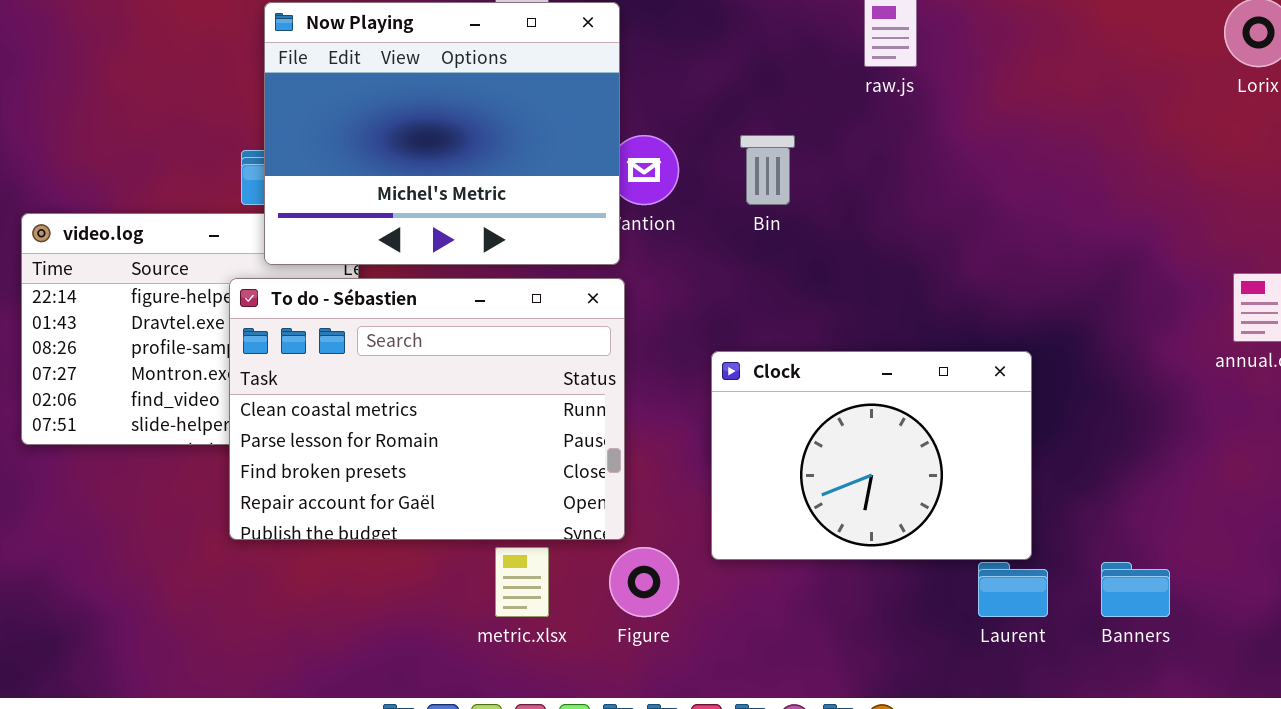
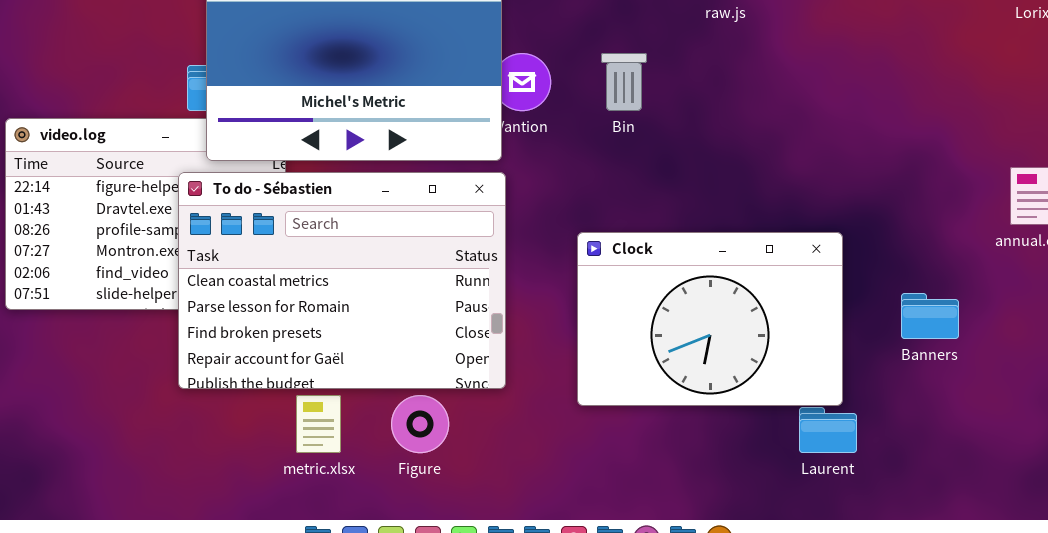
metric.xlsx: [495,547,549,617] -> [296,395,341,453], moved
Figure: [609,547,679,617] -> [391,395,449,453], moved
Banners: [1101,562,1170,617] -> [901,293,959,339], moved

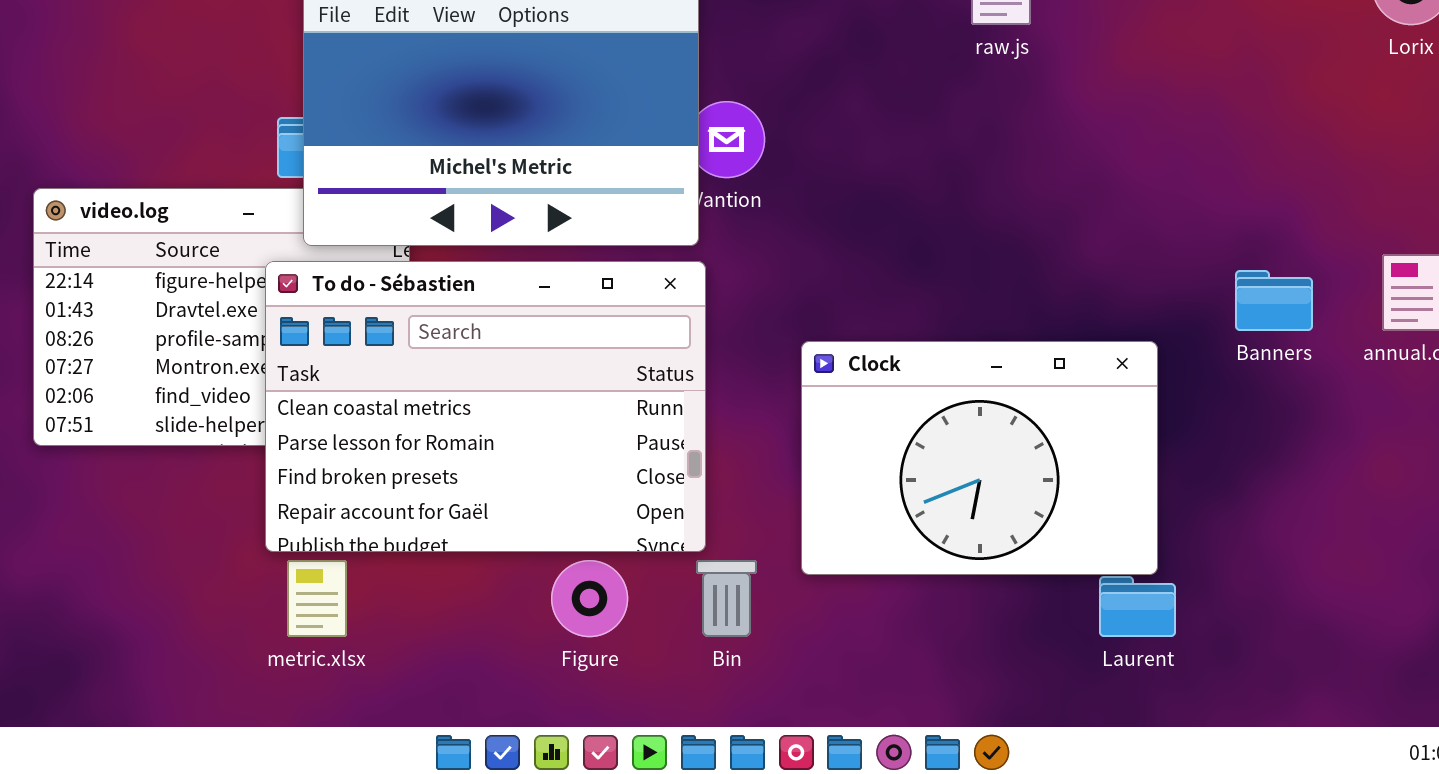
Bin: [601,53,647,111] -> [696,560,757,637], moved
Banners: [901,293,959,339] -> [1235,270,1313,331], moved
metric.xlsx: [296,395,341,453] -> [287,560,347,637], moved

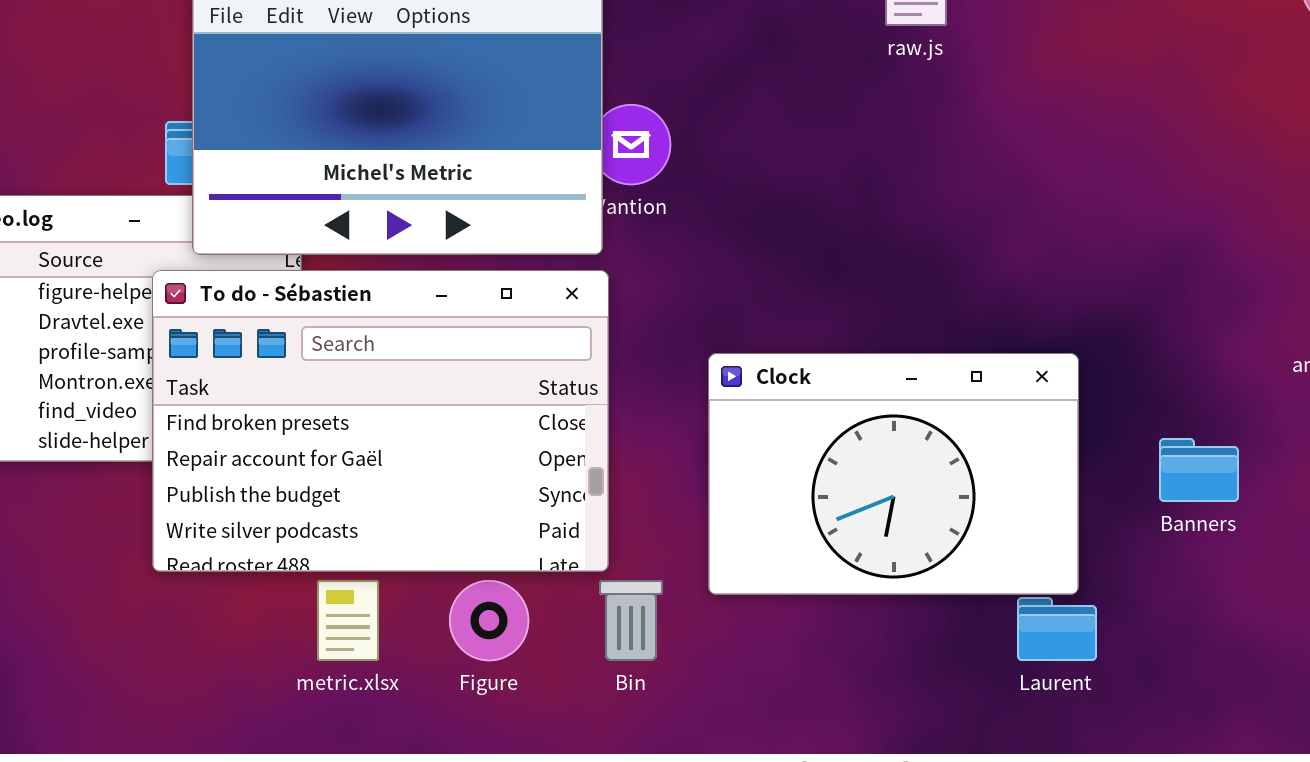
To do - Sébastien: [265,261,706,552] -> [152,270,609,572], scrolled down 2 rows
Banners: [1235,270,1313,331] -> [1159,438,1239,502], moved
metric.xlsx: [287,560,347,637] -> [317,580,379,661], moved

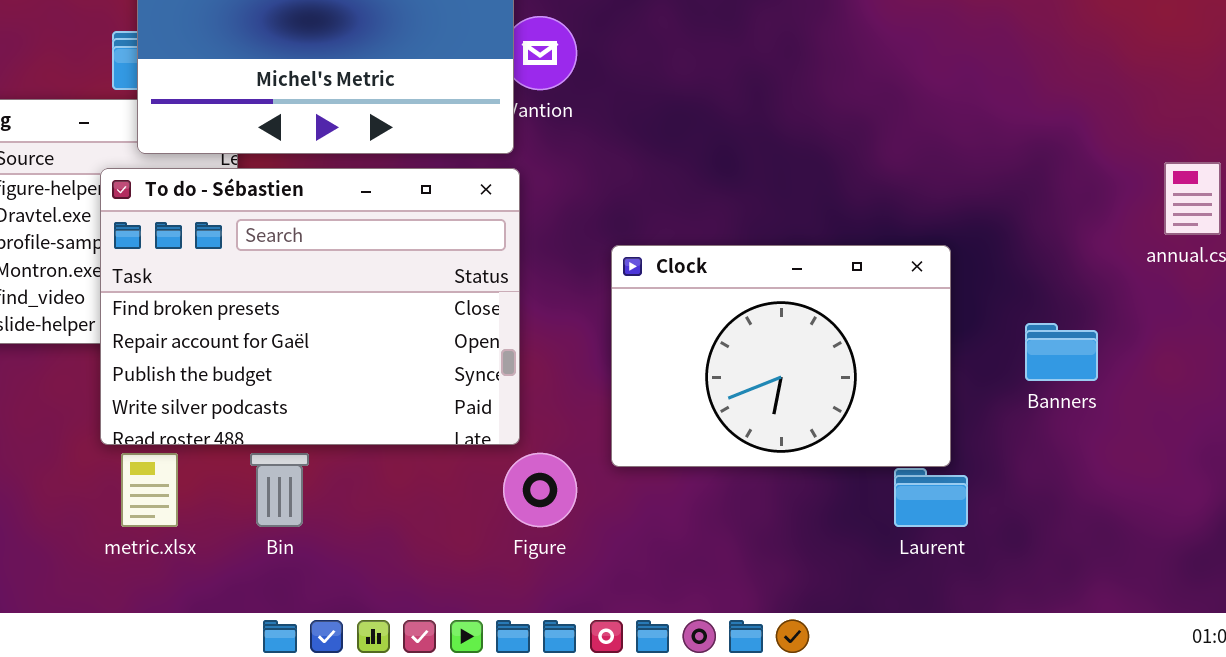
metric.xlsx: [317,580,379,661] -> [121,453,178,527], moved
Figure: [449,580,529,661] -> [503,453,577,527], moved
Bin: [599,580,663,661] -> [250,453,309,527], moved

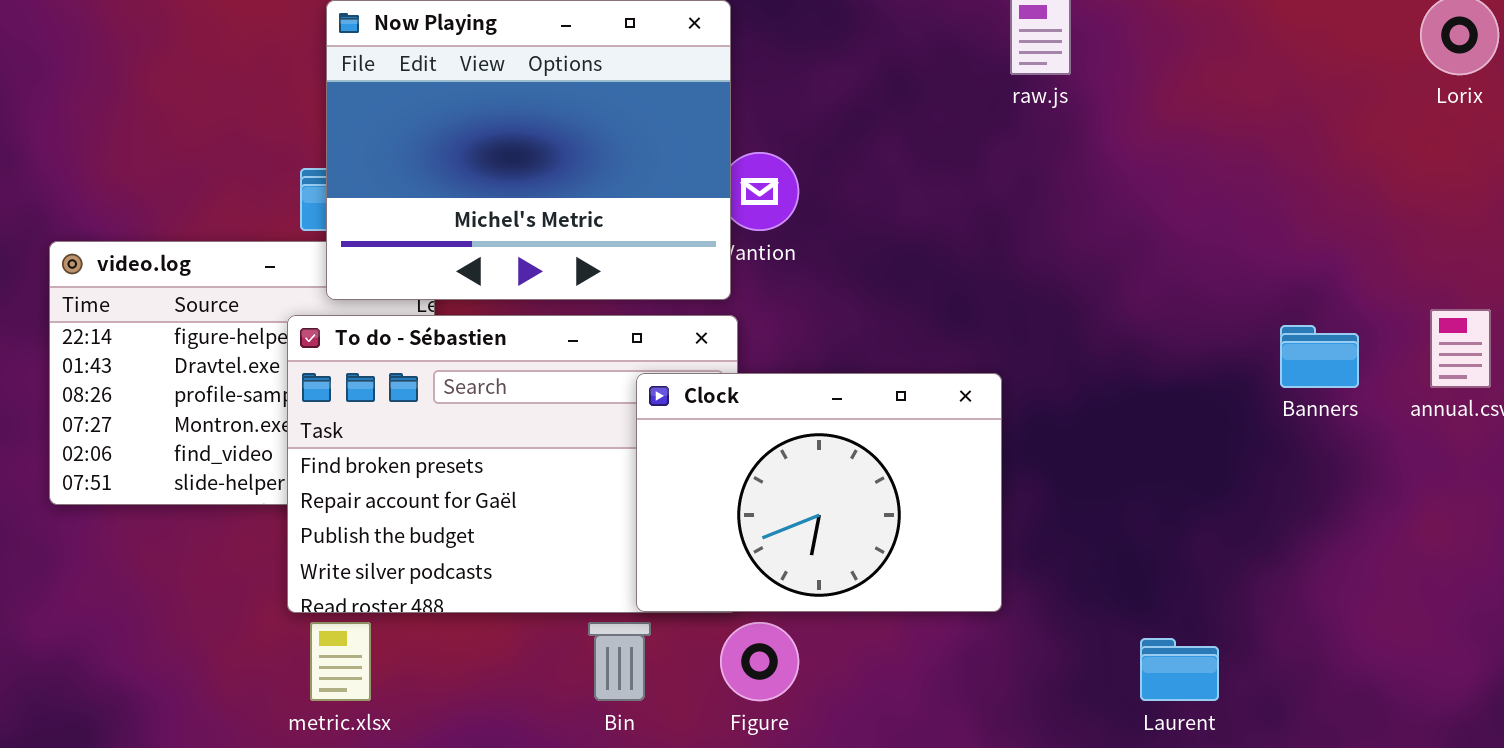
Clock: [611,245,951,467] -> [636,373,1002,612], moved
Banners: [1025,323,1098,381] -> [1280,325,1359,388], moved
Bin: [250,453,309,527] -> [588,622,651,701], moved

